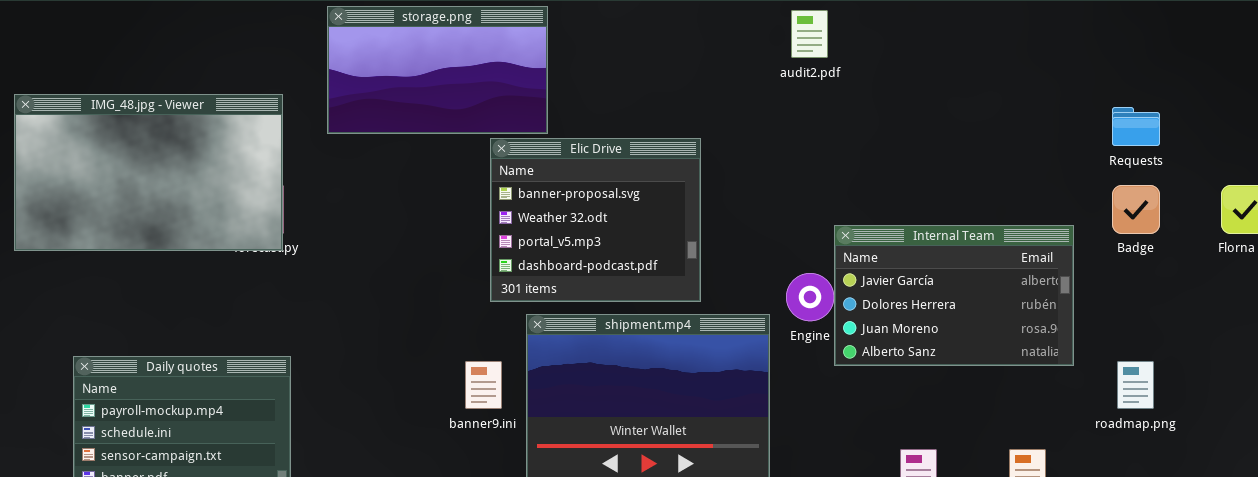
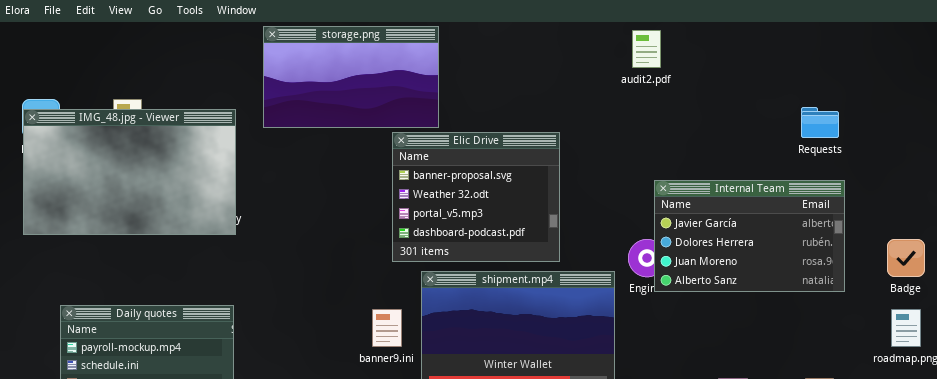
IMG_48.jpg - Viewer: [14,94,283,251] -> [23,109,236,235], moved
Requests: [1112,107,1160,146] -> [801,107,839,138], moved
Badge: [1112,185,1160,234] -> [887,239,925,277], moved
Internal Team: [834,225,1074,366] -> [654,180,845,292], moved

